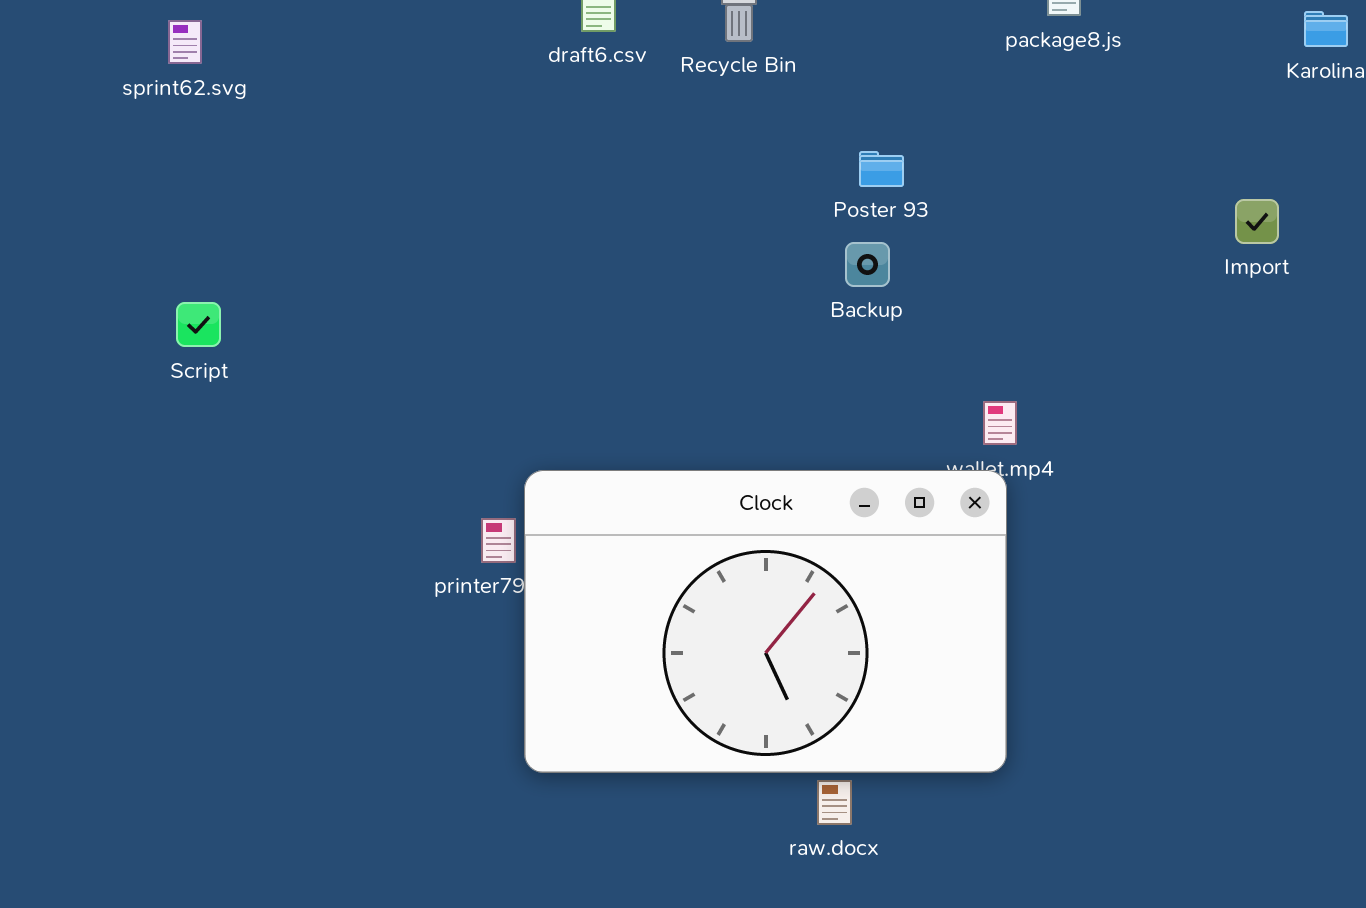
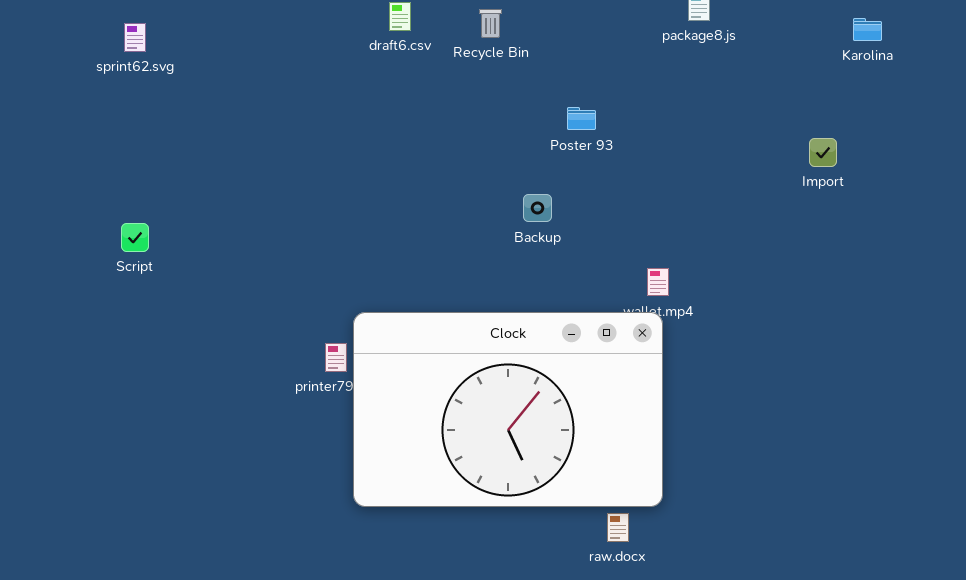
Backup: [845,242,890,287] -> [523,194,552,222], moved
Script: [176,302,221,347] -> [121,223,149,252], moved
raw.docx: [817,780,852,825] -> [607,513,629,542], moved

